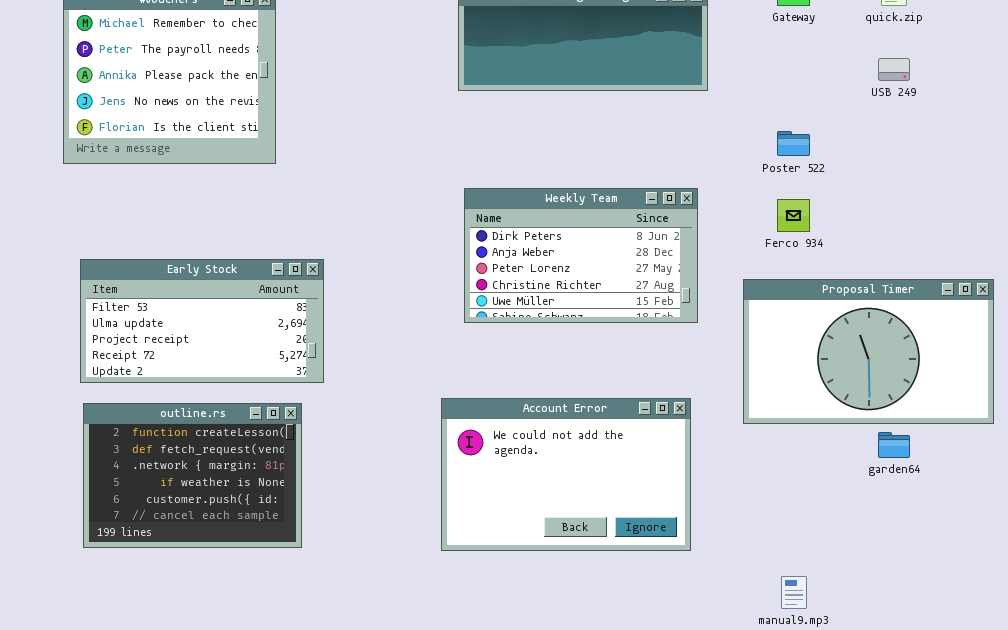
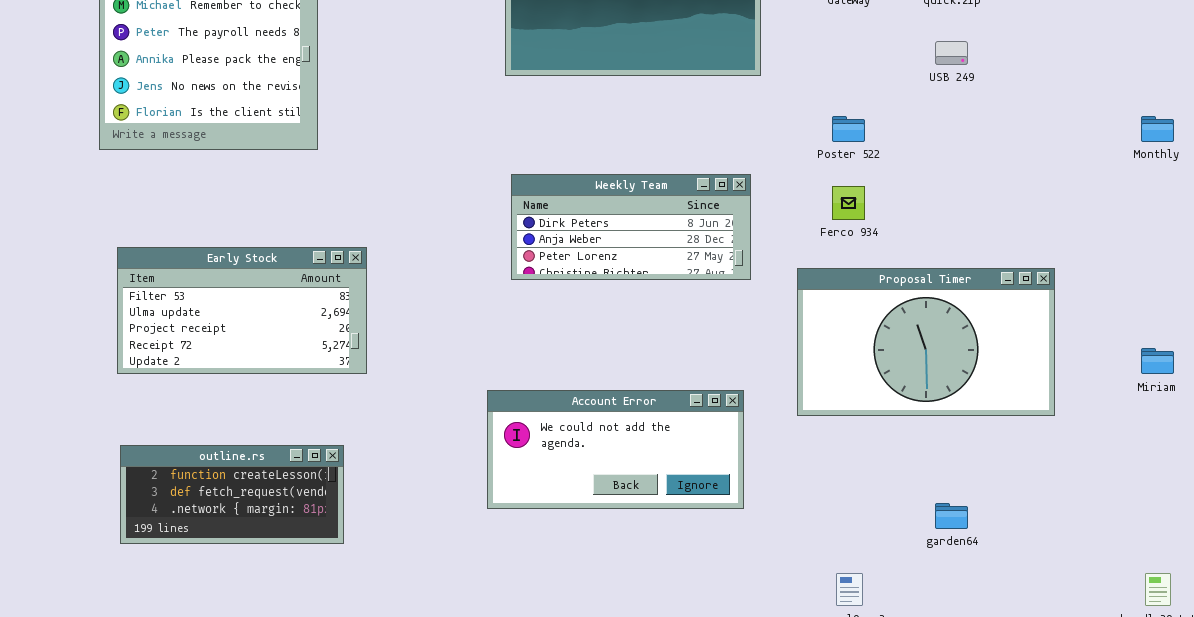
Weekly Team: [464,188,698,323] -> [511,174,751,280], resized
Account Error: [441,398,691,551] -> [487,390,744,509], resized
outline.rs: [83,403,302,548] -> [120,445,344,544], resized
garden64: [878,432,910,458] -> [935,503,968,529], moved

